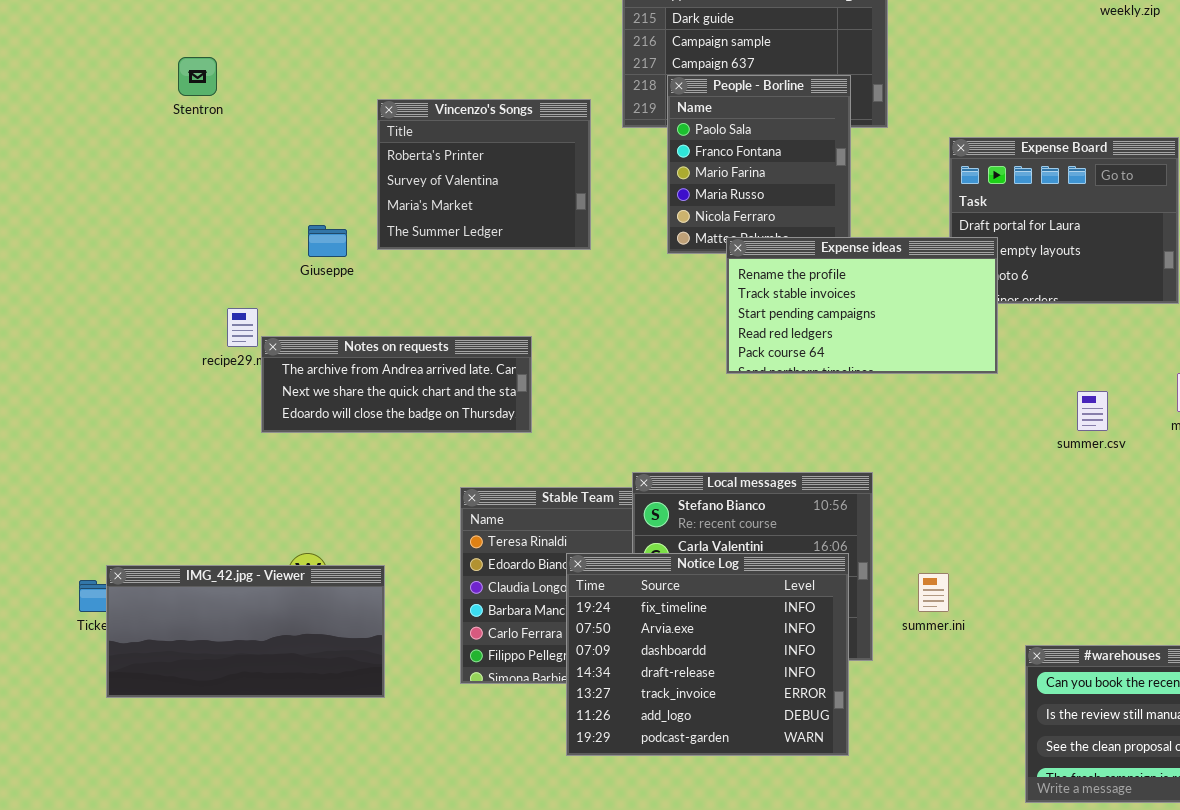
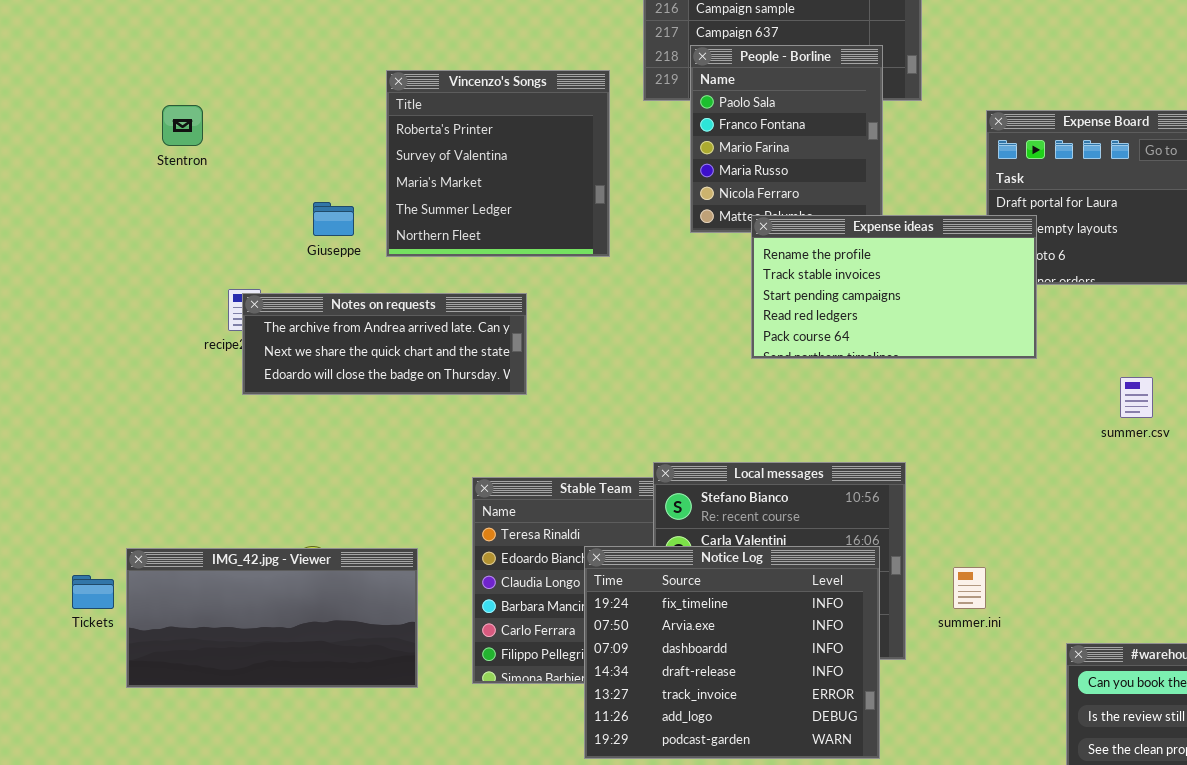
Stentron: [178,57,217,96] -> [162,105,203,146], moved
Vincenzo's Songs: [377,99,591,250] -> [386,70,610,257], resized
Notes on requests: [261,336,532,433] -> [242,293,527,395], moved
IMG_42.jpg - Viewer: [106,565,385,698] -> [126,548,418,688], moved

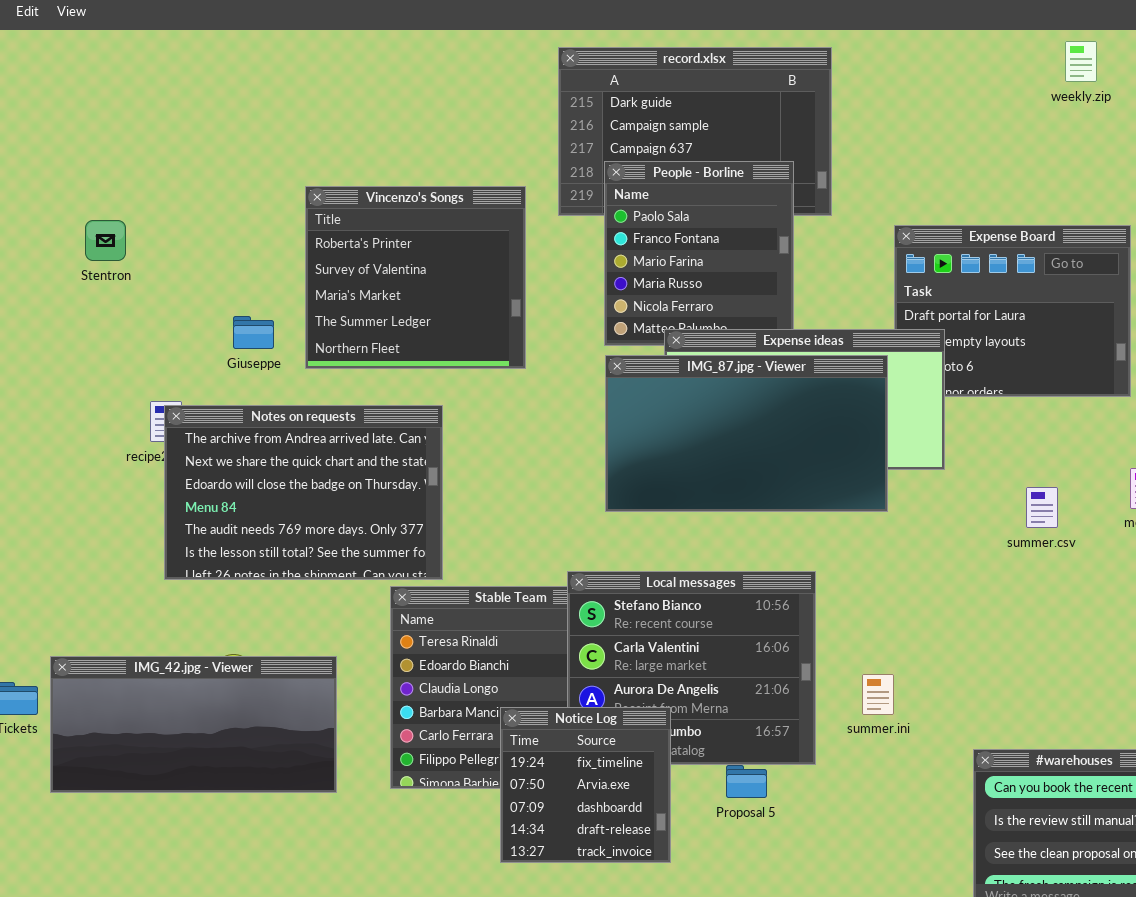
IMG_87.jpg - Viewer: none -> [605,355,888,512], opened
Notes on requests: [242,293,527,395] -> [164,405,443,580], resized
Notice Log: [584,546,880,759] -> [500,707,671,863], resized

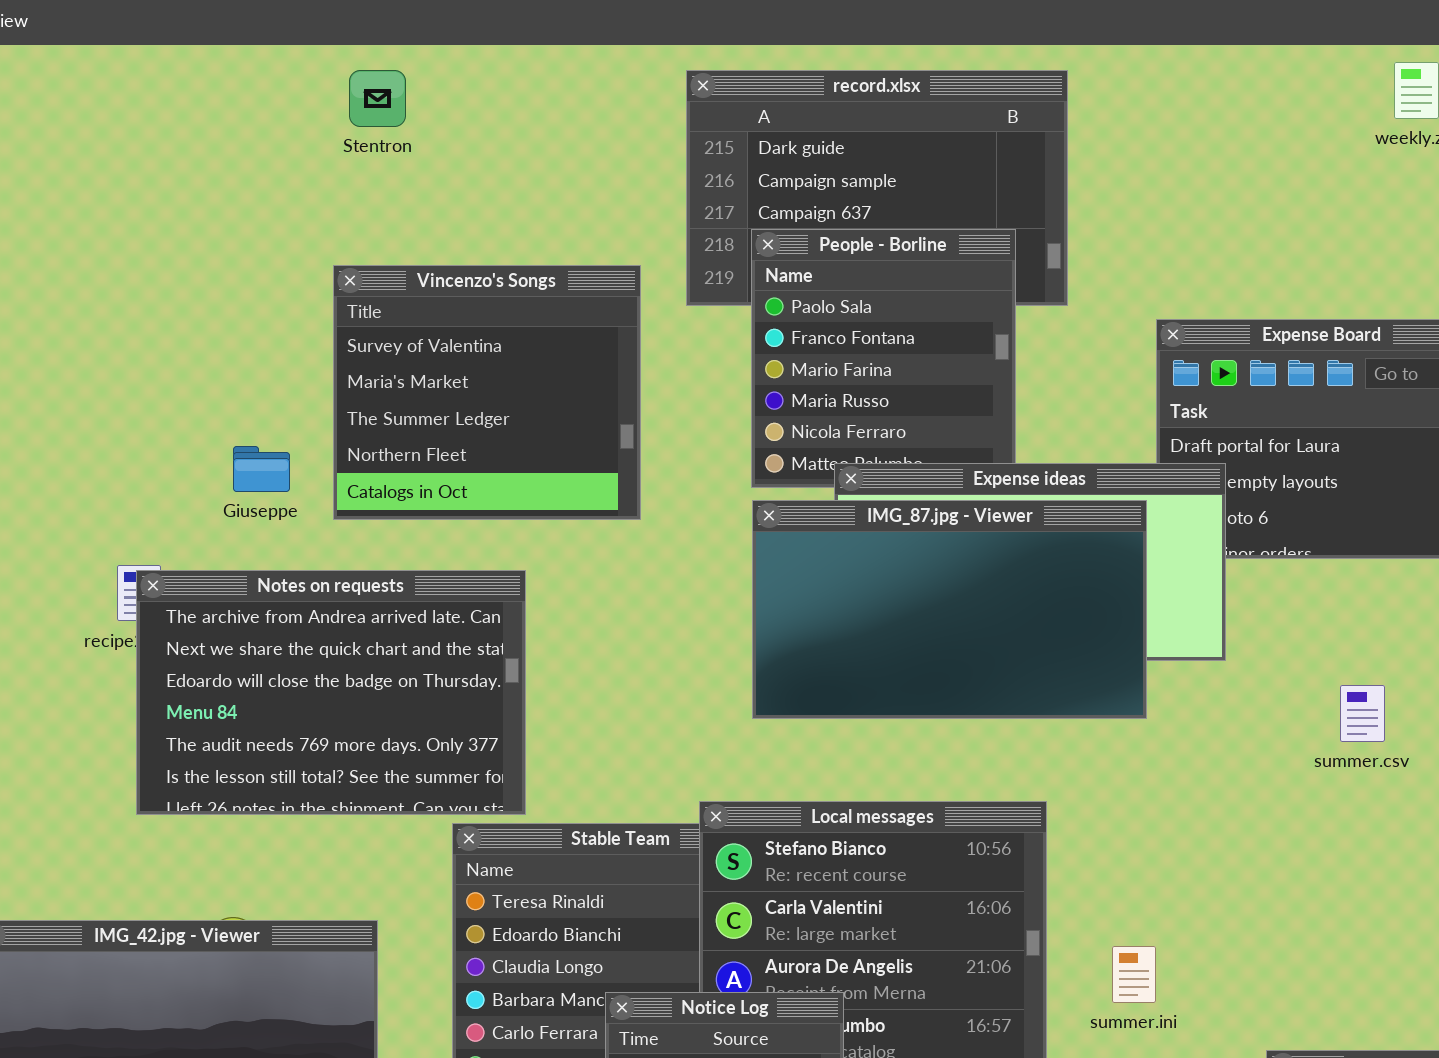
Vincenzo's Songs: [305,186,526,369] -> [333,265,641,520], scrolled down 1 row
Stentron: [85,220,126,261] -> [349,70,406,127], moved

